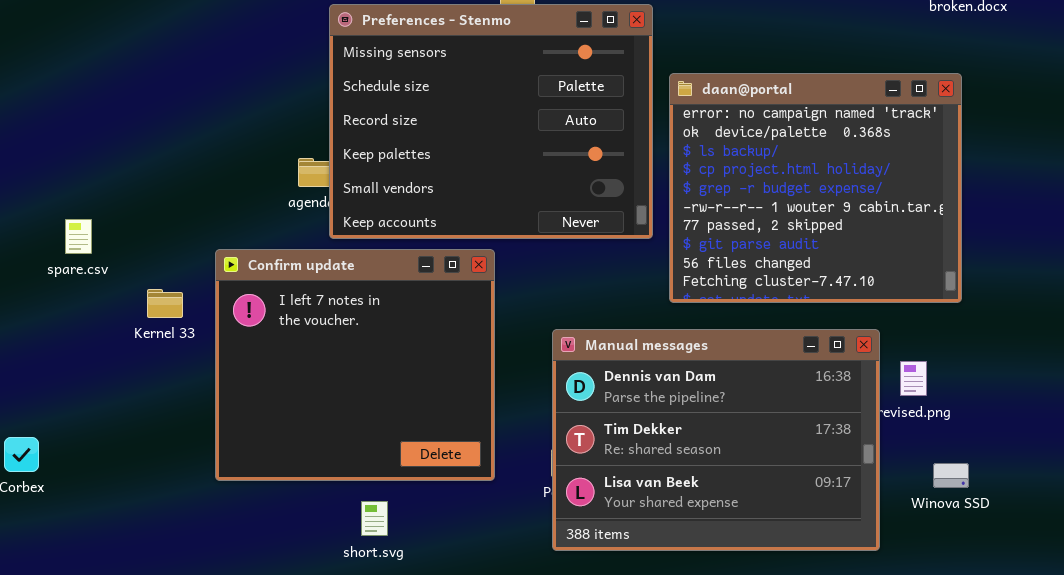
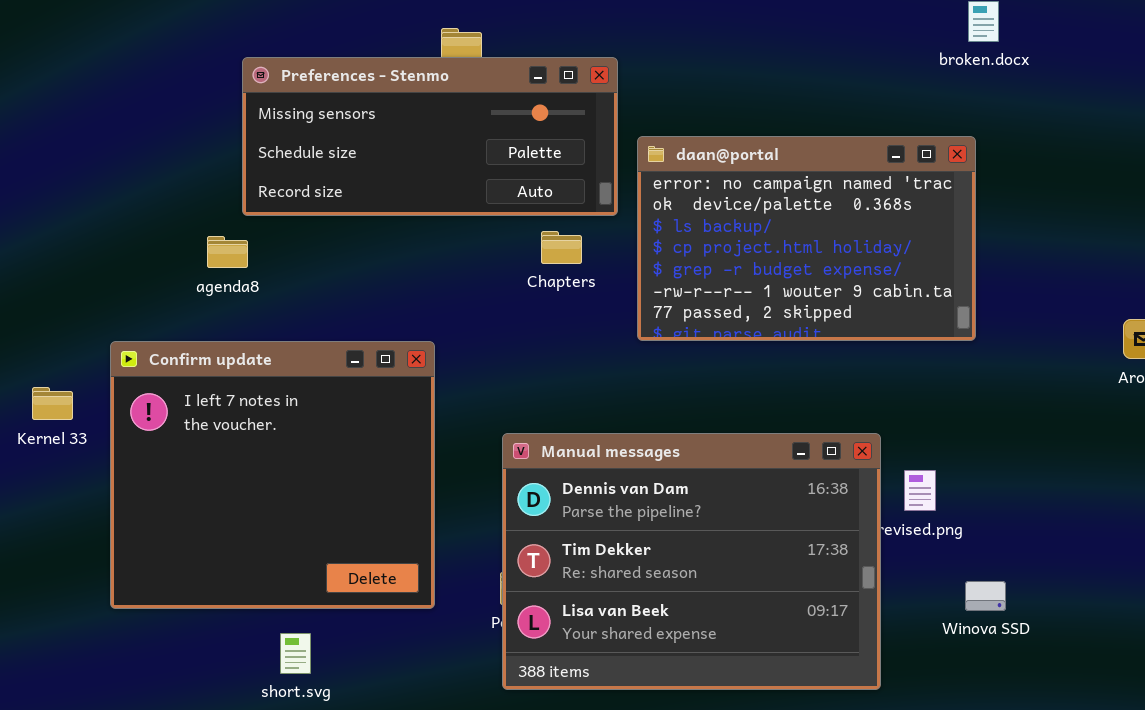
Preferences - Stenmo: [329,4,653,239] -> [242,57,618,216], resized
daan@portal: [669,73,962,303] -> [637,136,976,341], resized
Winova SSD: [933,463,969,488] -> [965,581,1006,611], moved

